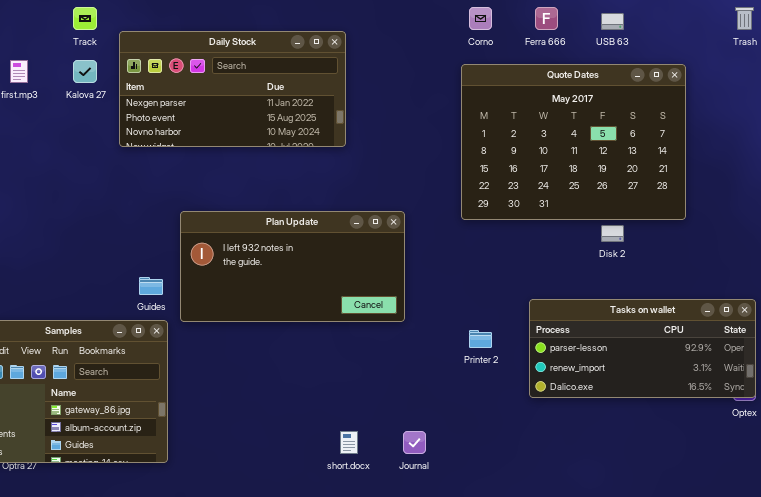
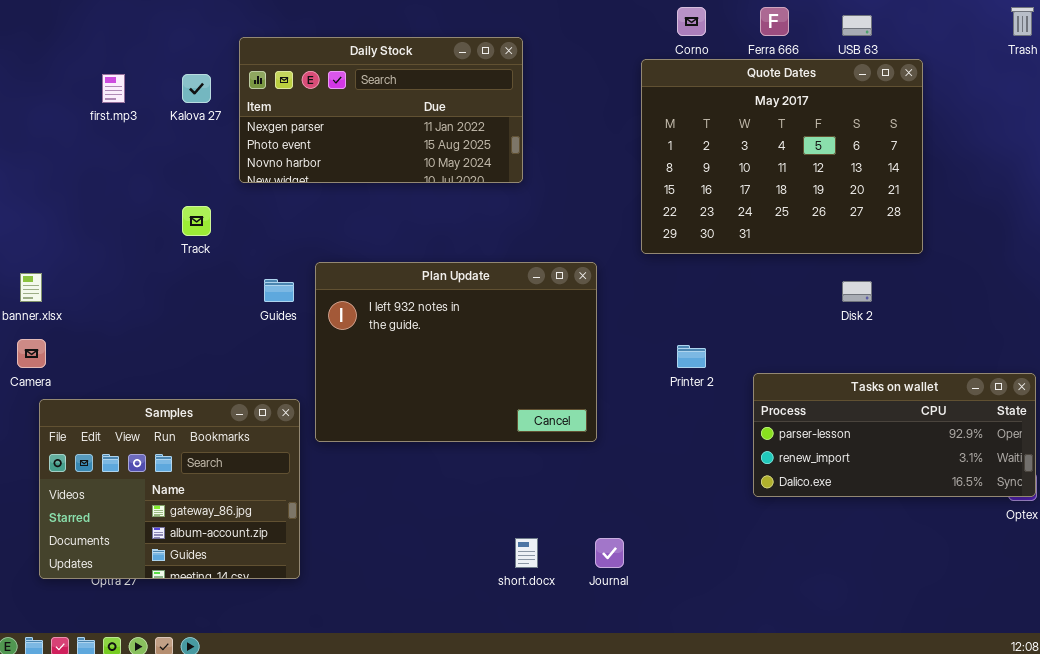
Track: [73,7,97,30] -> [182,206,211,236], moved
Quote Dates: [461,64,686,220] -> [641,59,923,254], moved
Plan Update: [180,211,405,322] -> [315,262,597,442], resized
Guides: [139,277,163,295] -> [264,279,294,302], moved
Printer 2: [469,330,492,348] -> [677,345,706,368], moved

